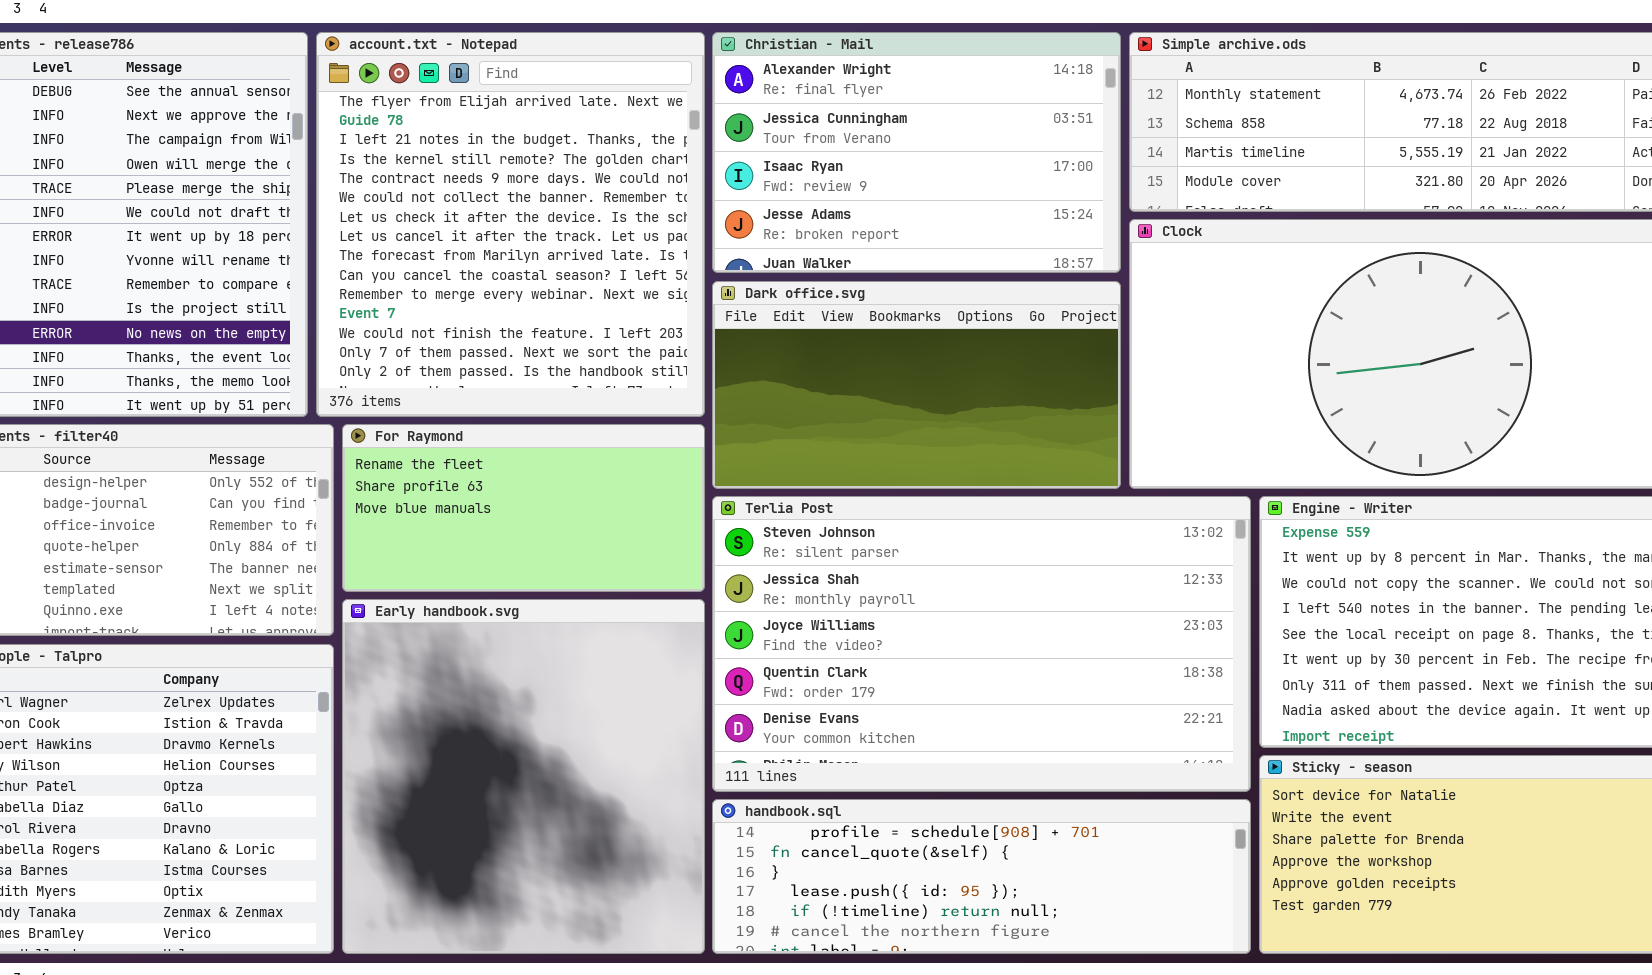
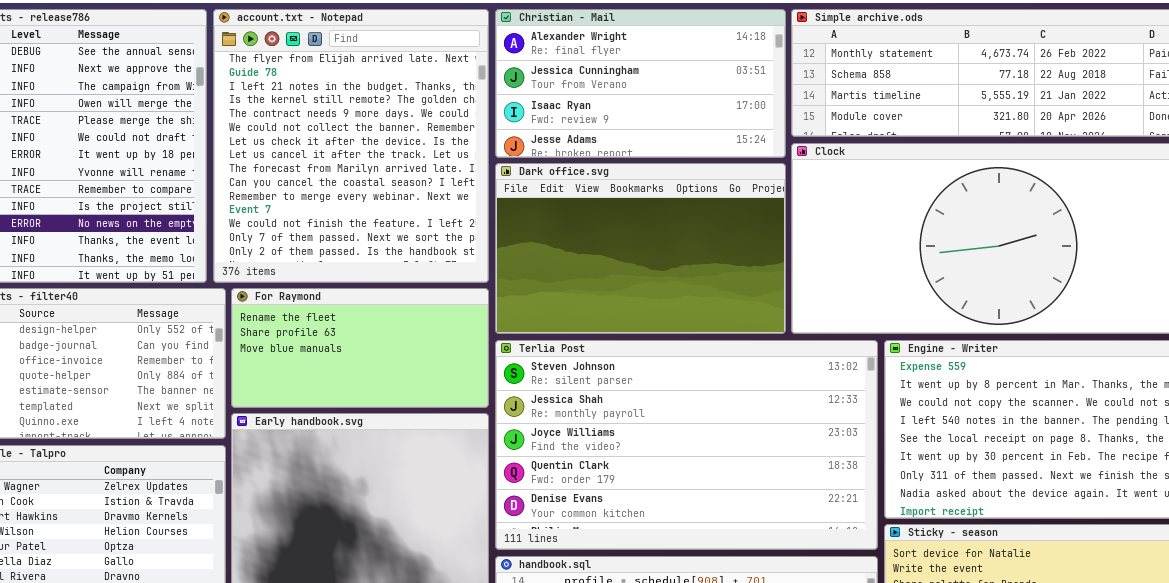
Christian - Mail: [712,32,1121,273] -> [495,9,786,158], resized
Dark office.svg: [712,281,1121,489] -> [495,163,786,334], resized

